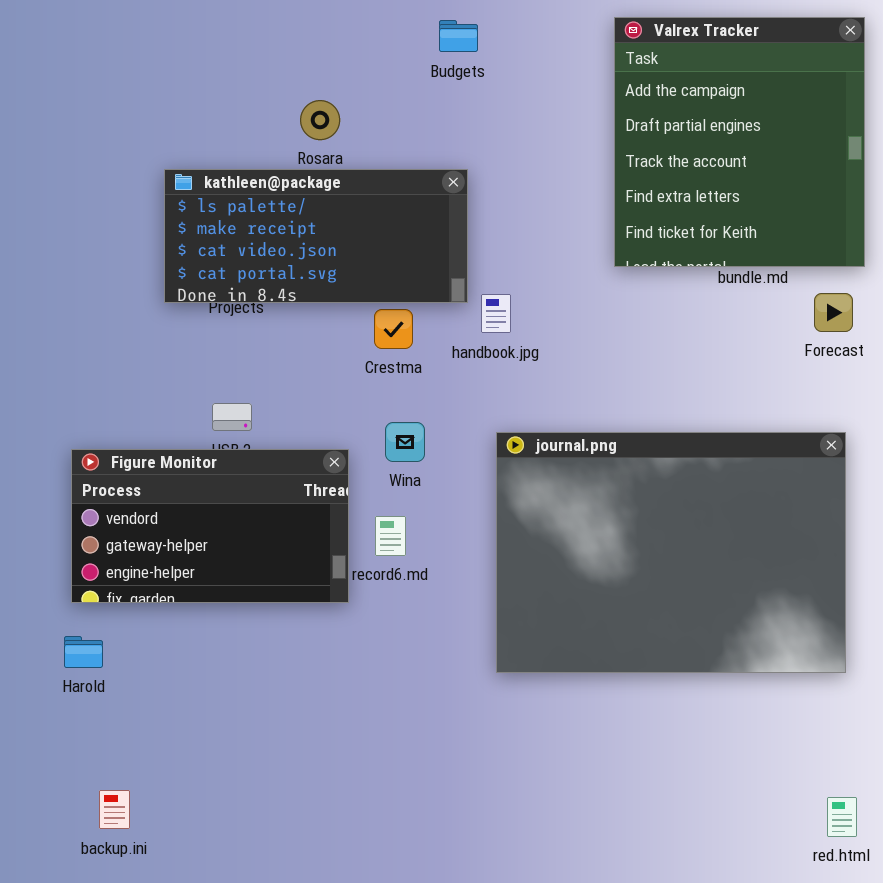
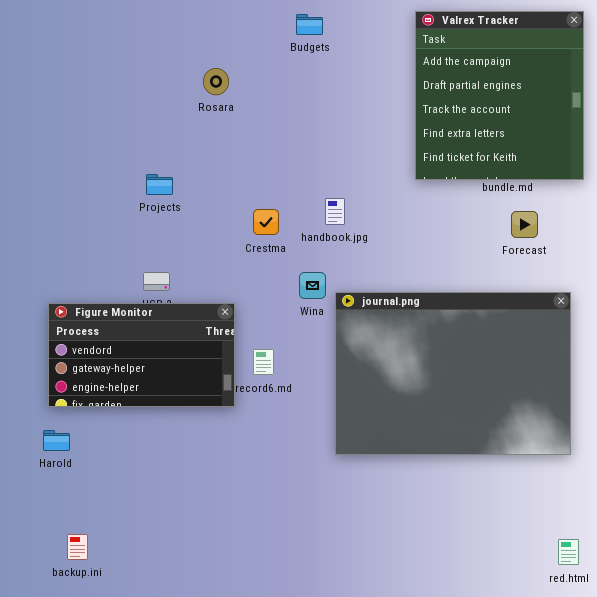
kathleen@package: [164,169,468,303] -> none, closed
Forecast: [814,293,853,332] -> [511,211,538,238], moved
Wina: [385,422,425,462] -> [299,272,326,299], moved

